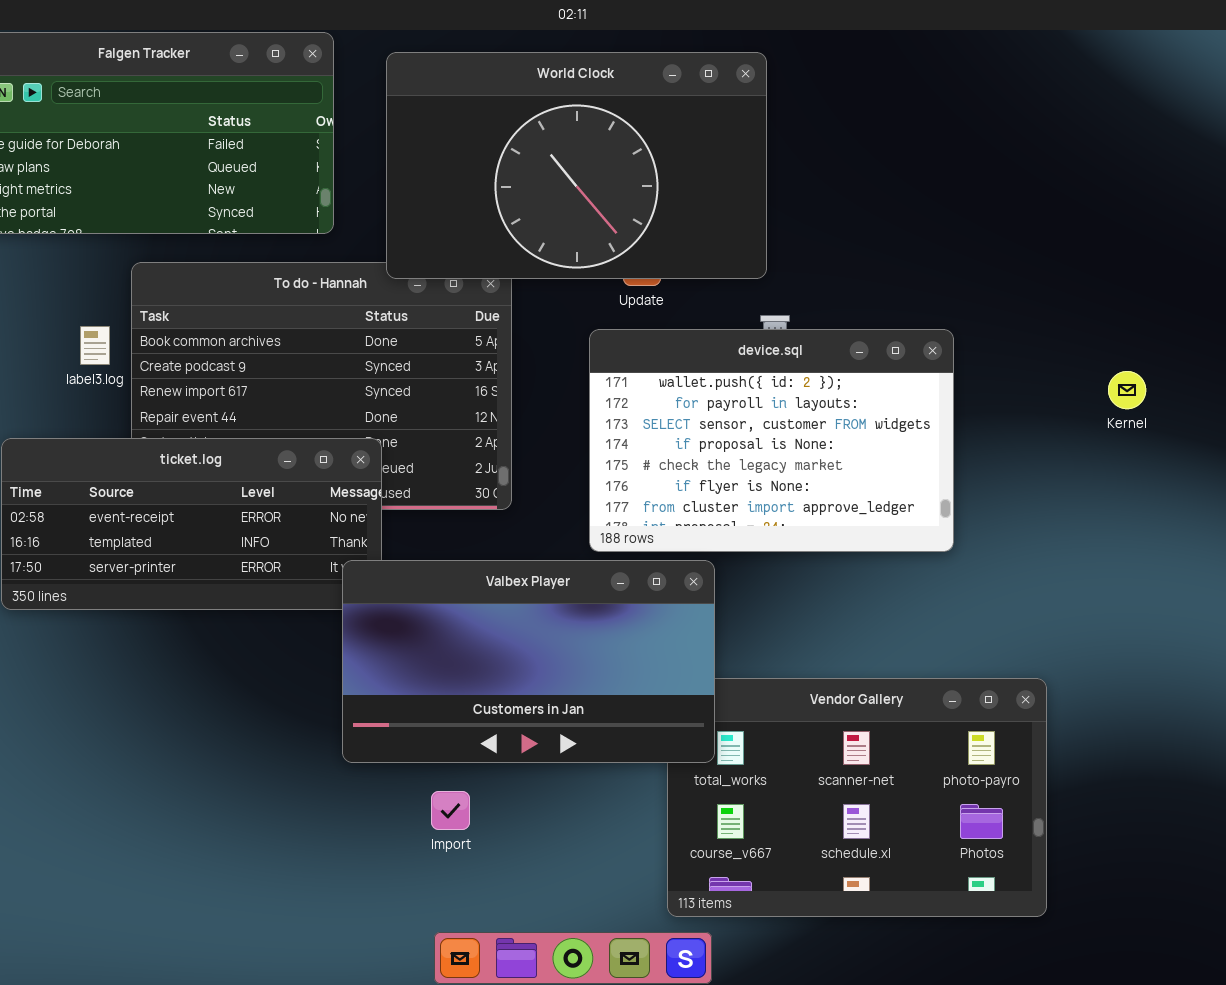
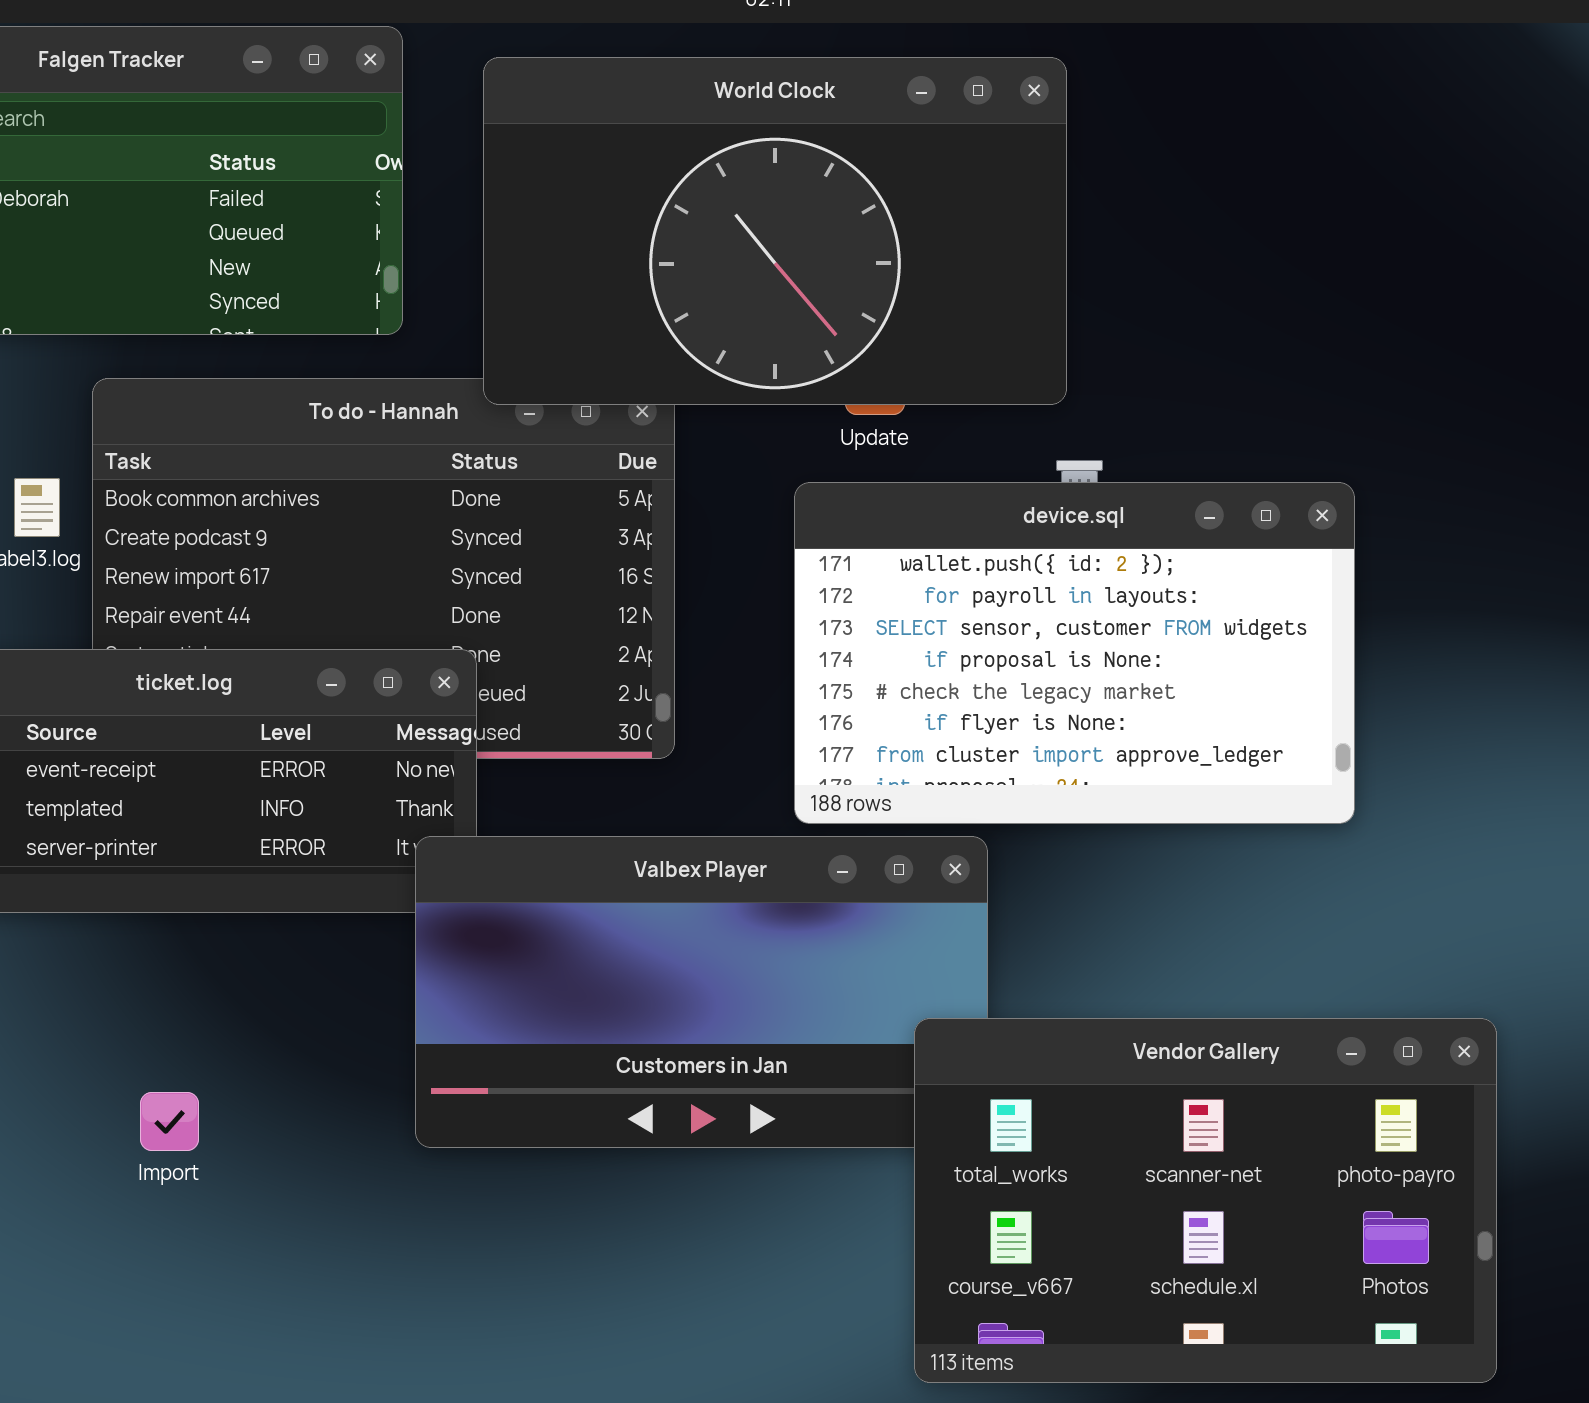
Vendor Gallery: [667,678,1047,917] -> [914,1018,1497,1383], raised
Import: [431,791,470,830] -> [140,1092,199,1151], moved

